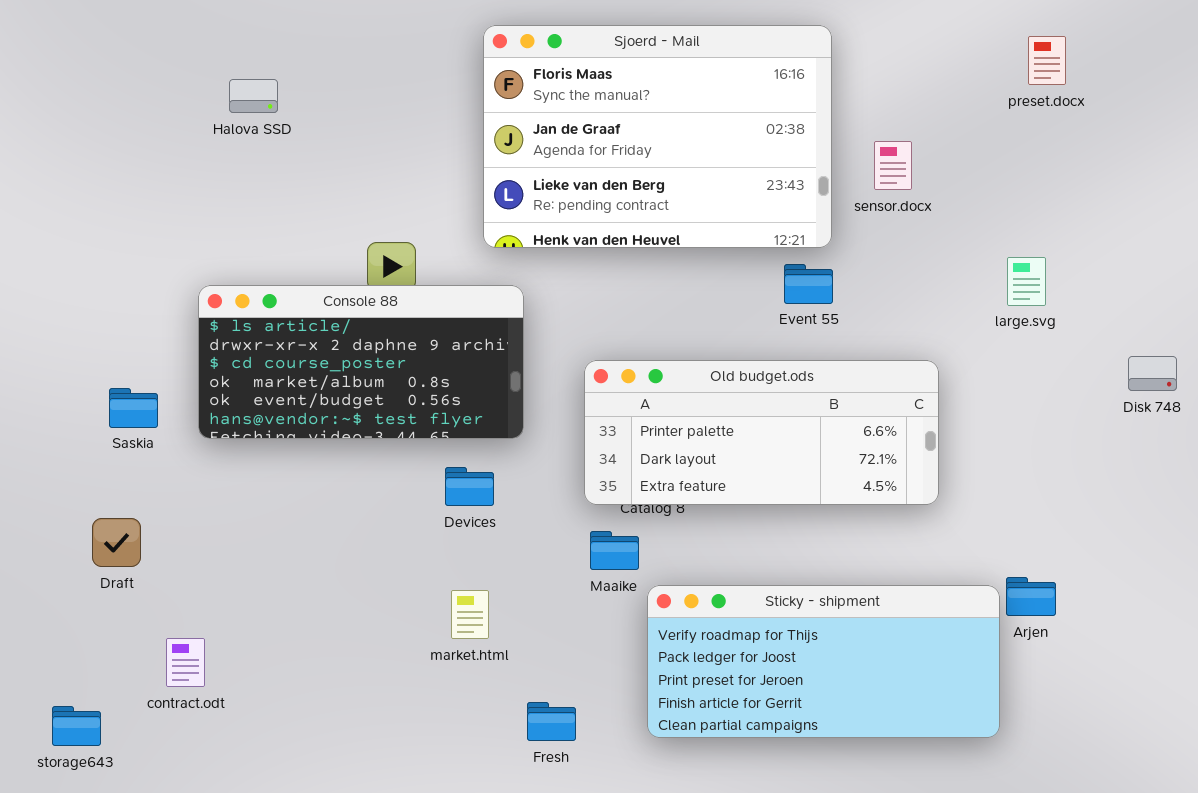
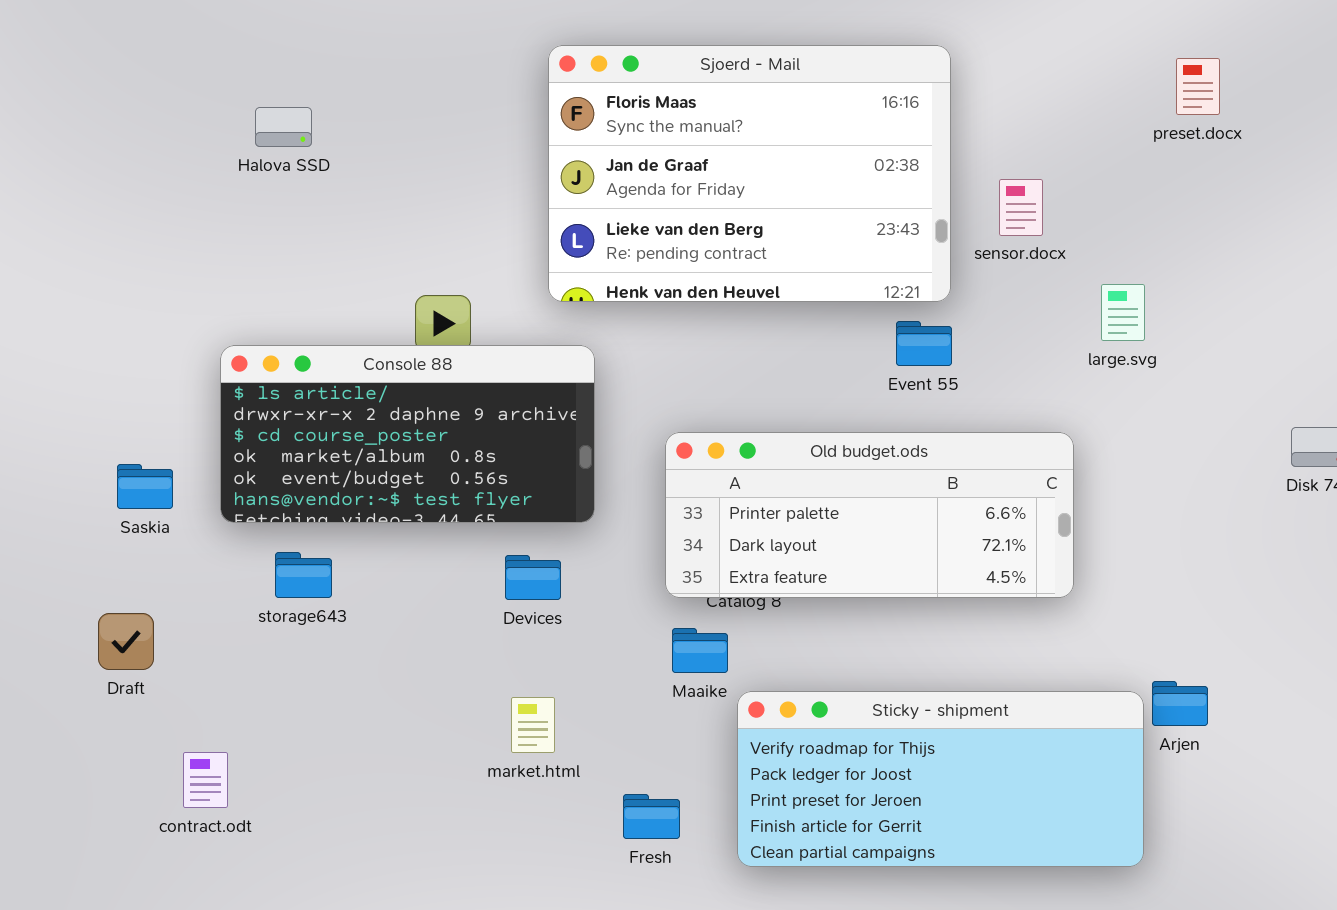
large.svg: [1007,257,1046,306] -> [1101,284,1145,341], moved
Fresh: [527,702,576,741] -> [623,794,680,839], moved
storage643: [52,706,101,746] -> [275,552,332,598], moved

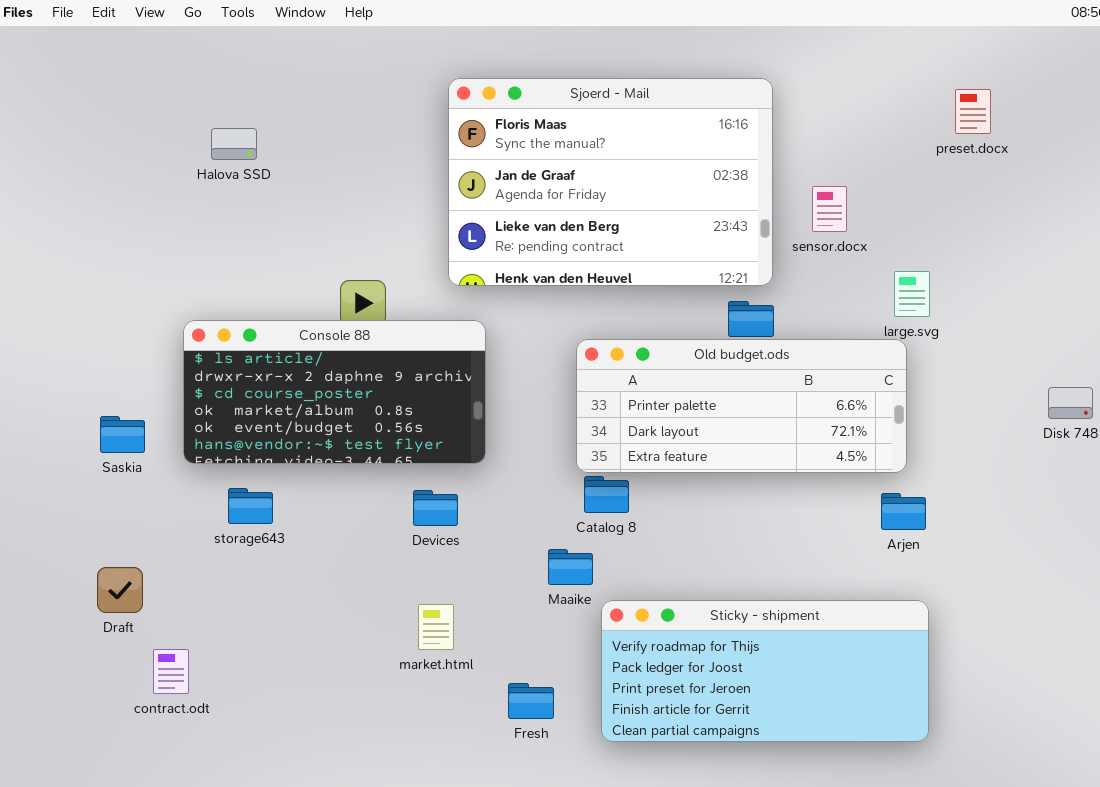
Old budget.ods: [665,432,1074,598] -> [576,339,907,473], moved
Draft: [98,613,154,670] -> [97,567,143,613], moved
Arjen: [1152,681,1208,726] -> [881,493,926,530], moved

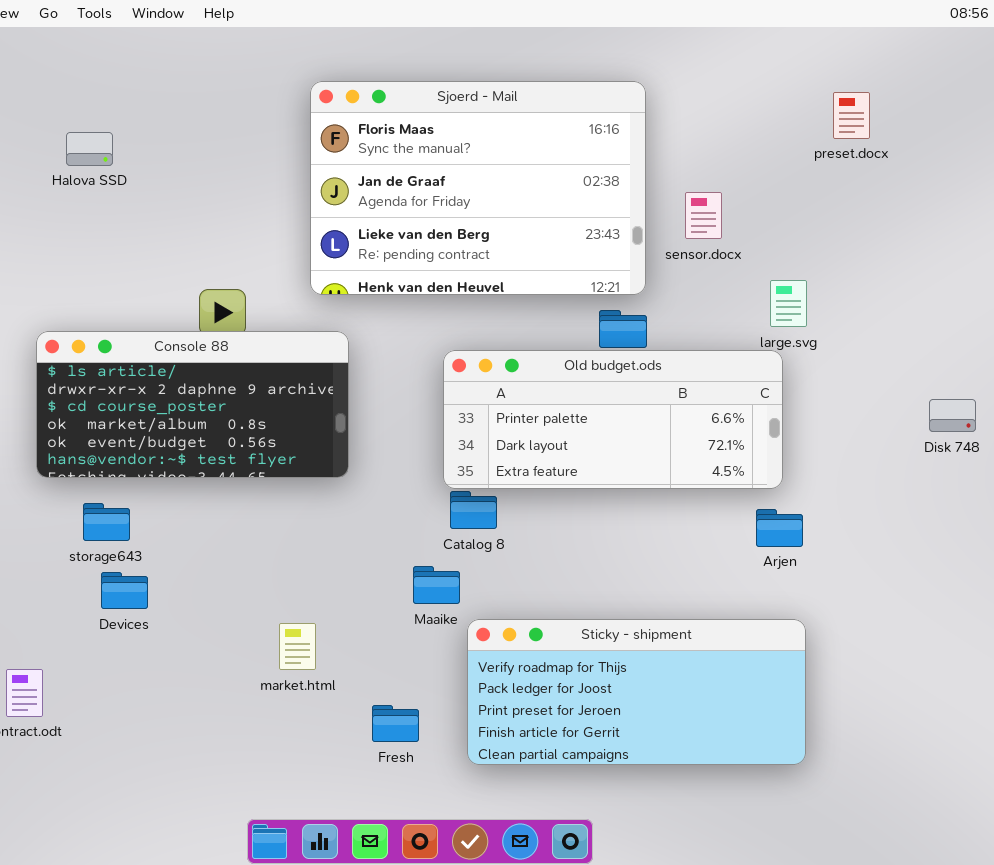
Devices: [413,490,458,526] -> [101,572,148,609], moved

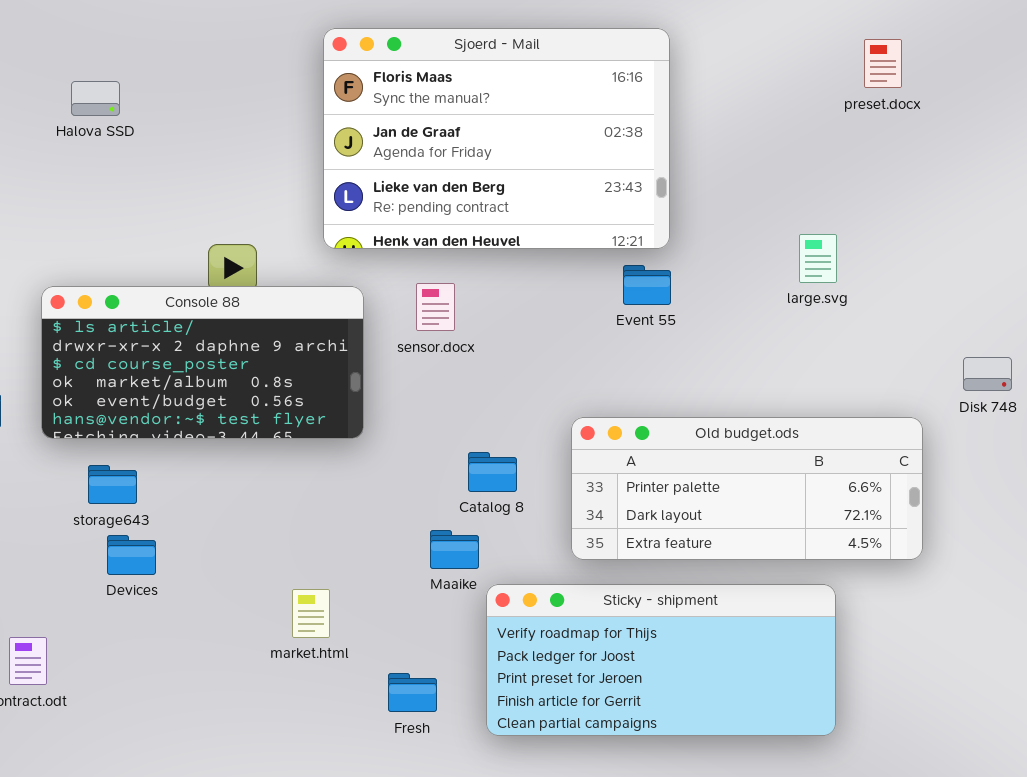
sensor.docx: [685,192,722,239] -> [416,283,455,331], moved
Old budget.ods: [443,350,783,489] -> [571,417,923,560], moved

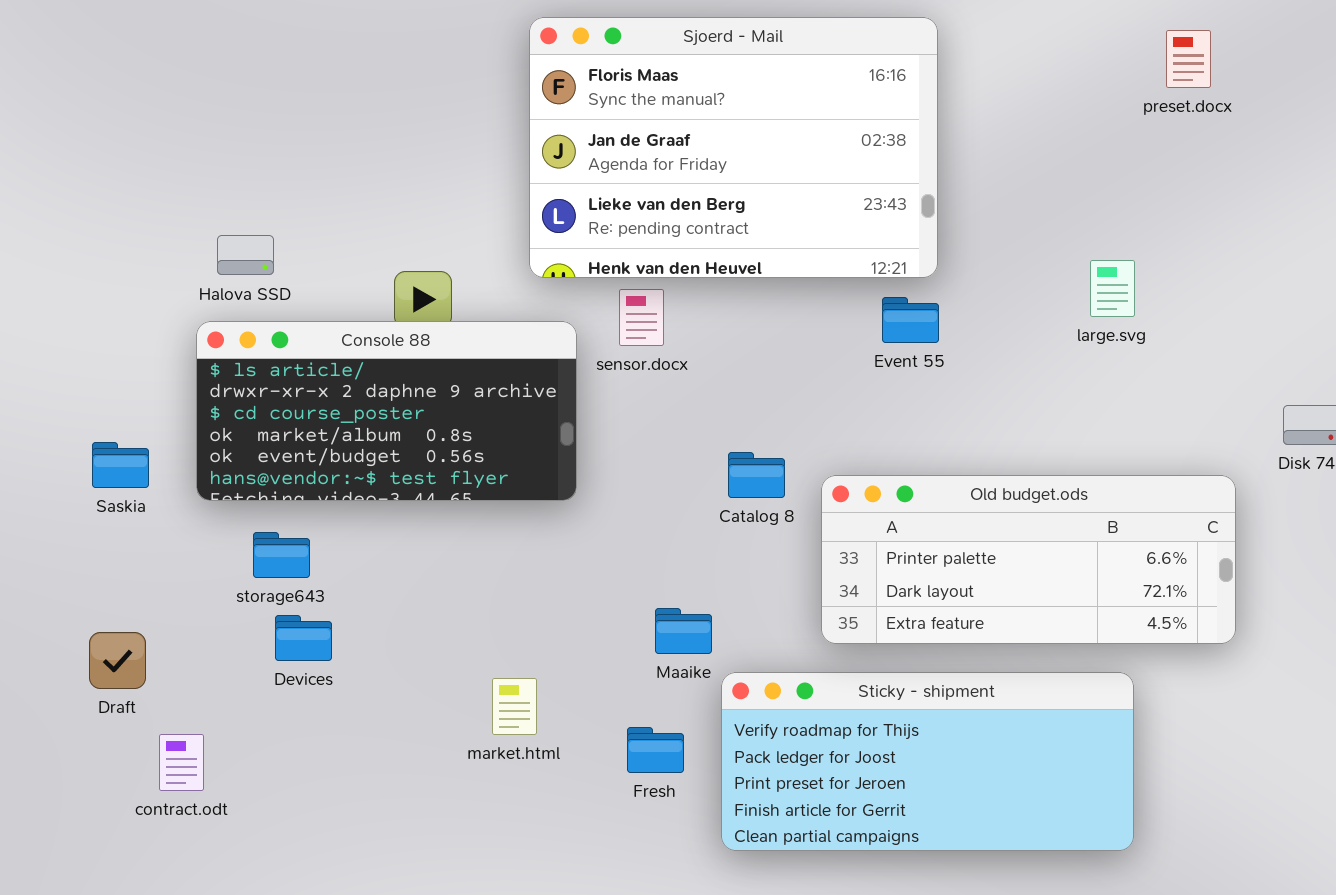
Halova SSD: [71,81,120,116] -> [217,235,274,275], moved
sensor.docx: [416,283,455,331] -> [619,289,664,346], moved
Catalog 8: [468,452,517,492] -> [728,452,785,498], moved
Fresh: [388,673,437,712] -> [627,727,684,773], moved

